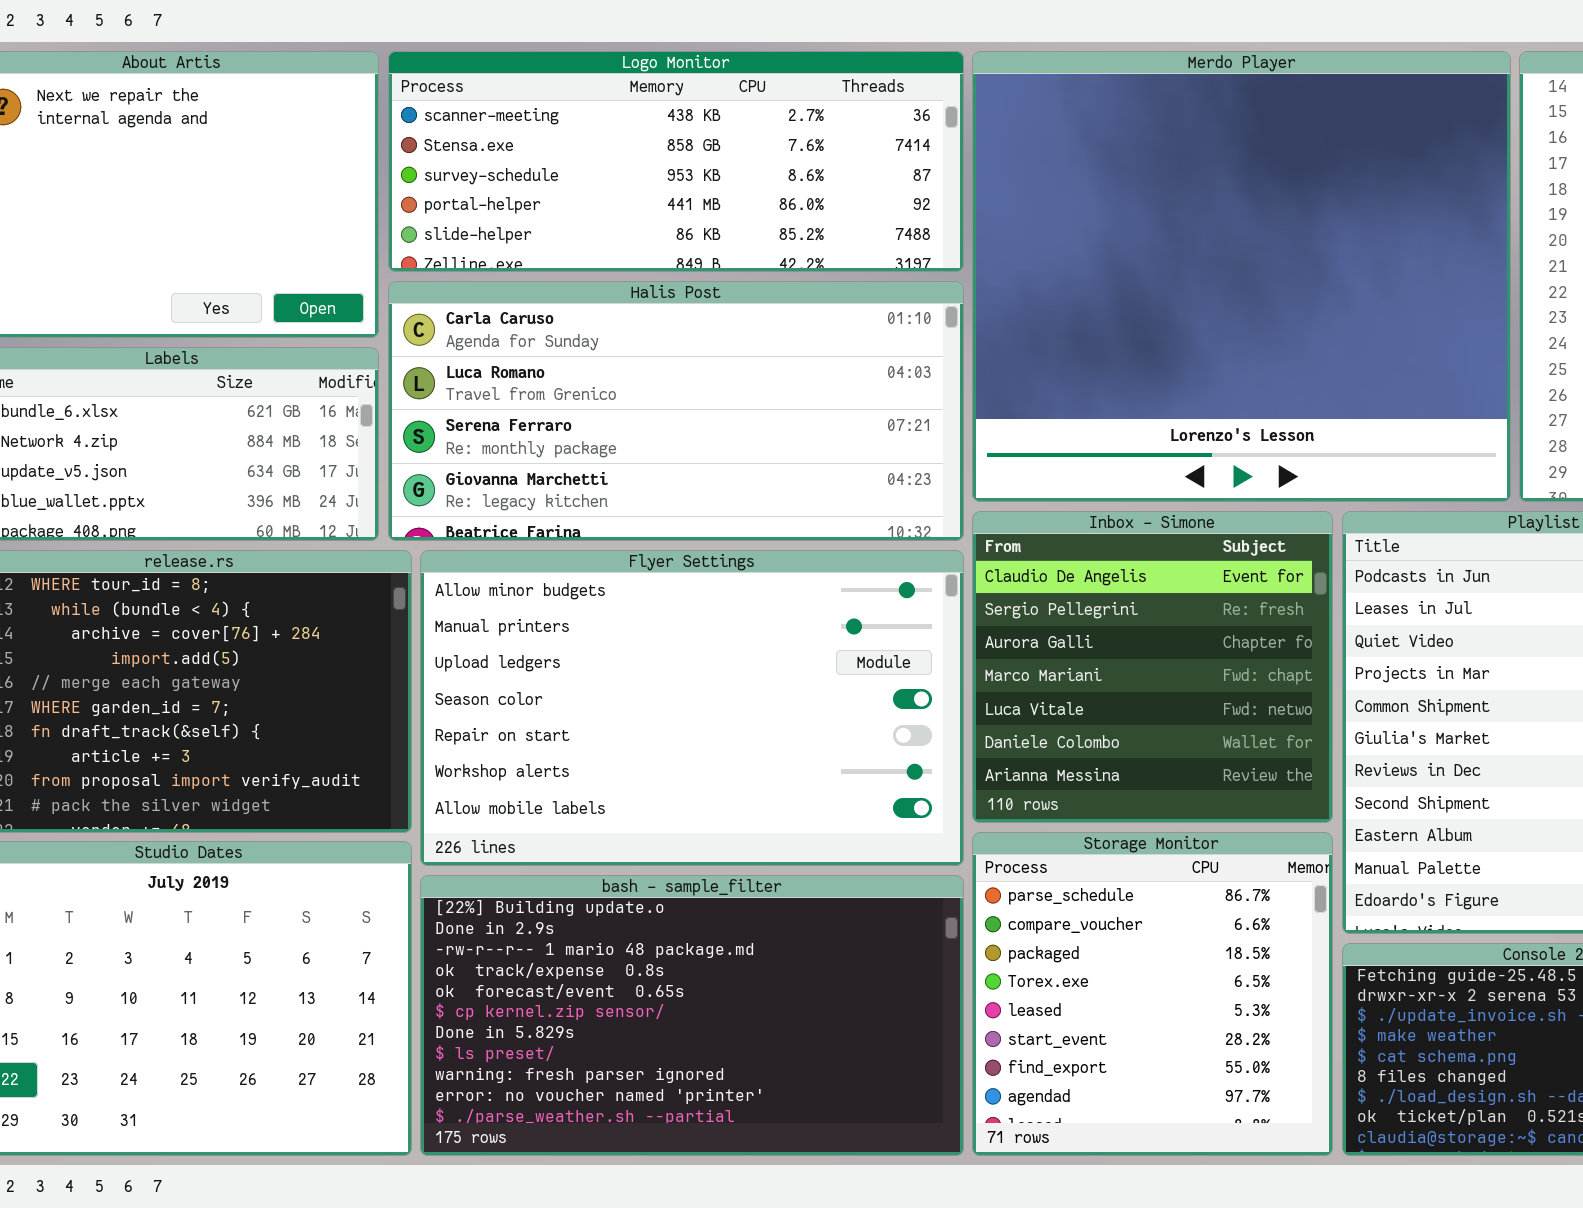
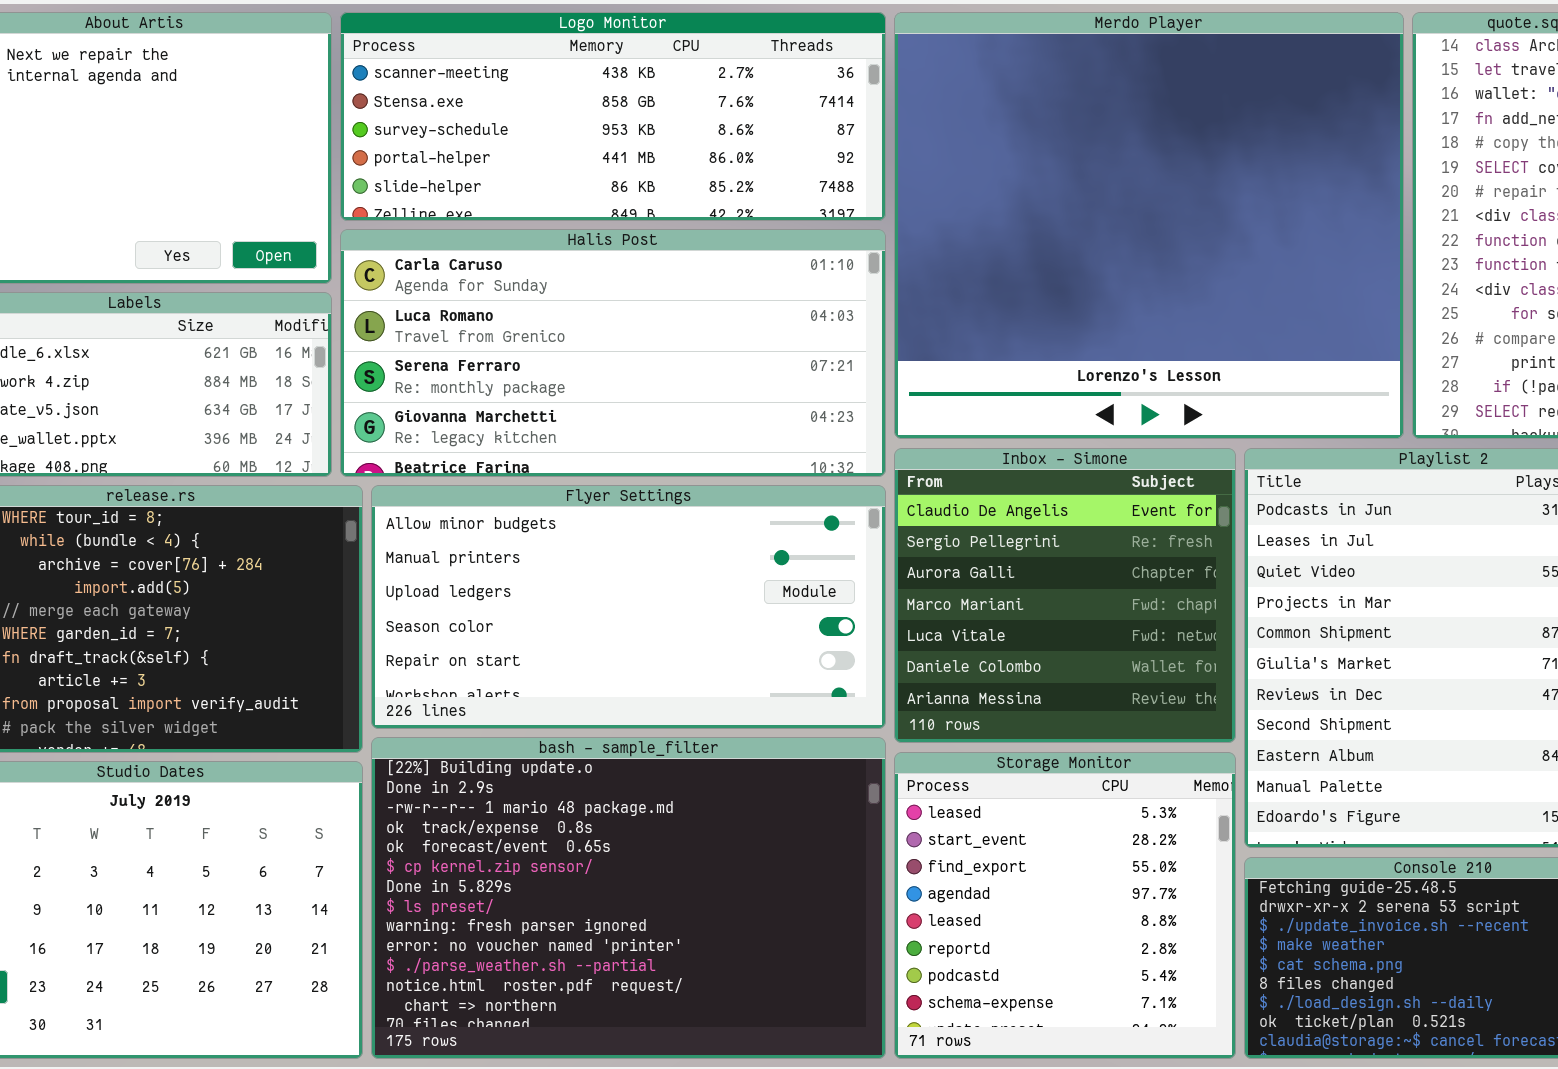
Flyer Settings: [420,550,964,866] -> [371,485,886,729], resized
Storage Monitor: [972,832,1333,1156] -> [894,752,1236,1059], scrolled down 4 rows
bash - sample_filter: [420,875,964,1156] -> [371,737,886,1059], resized

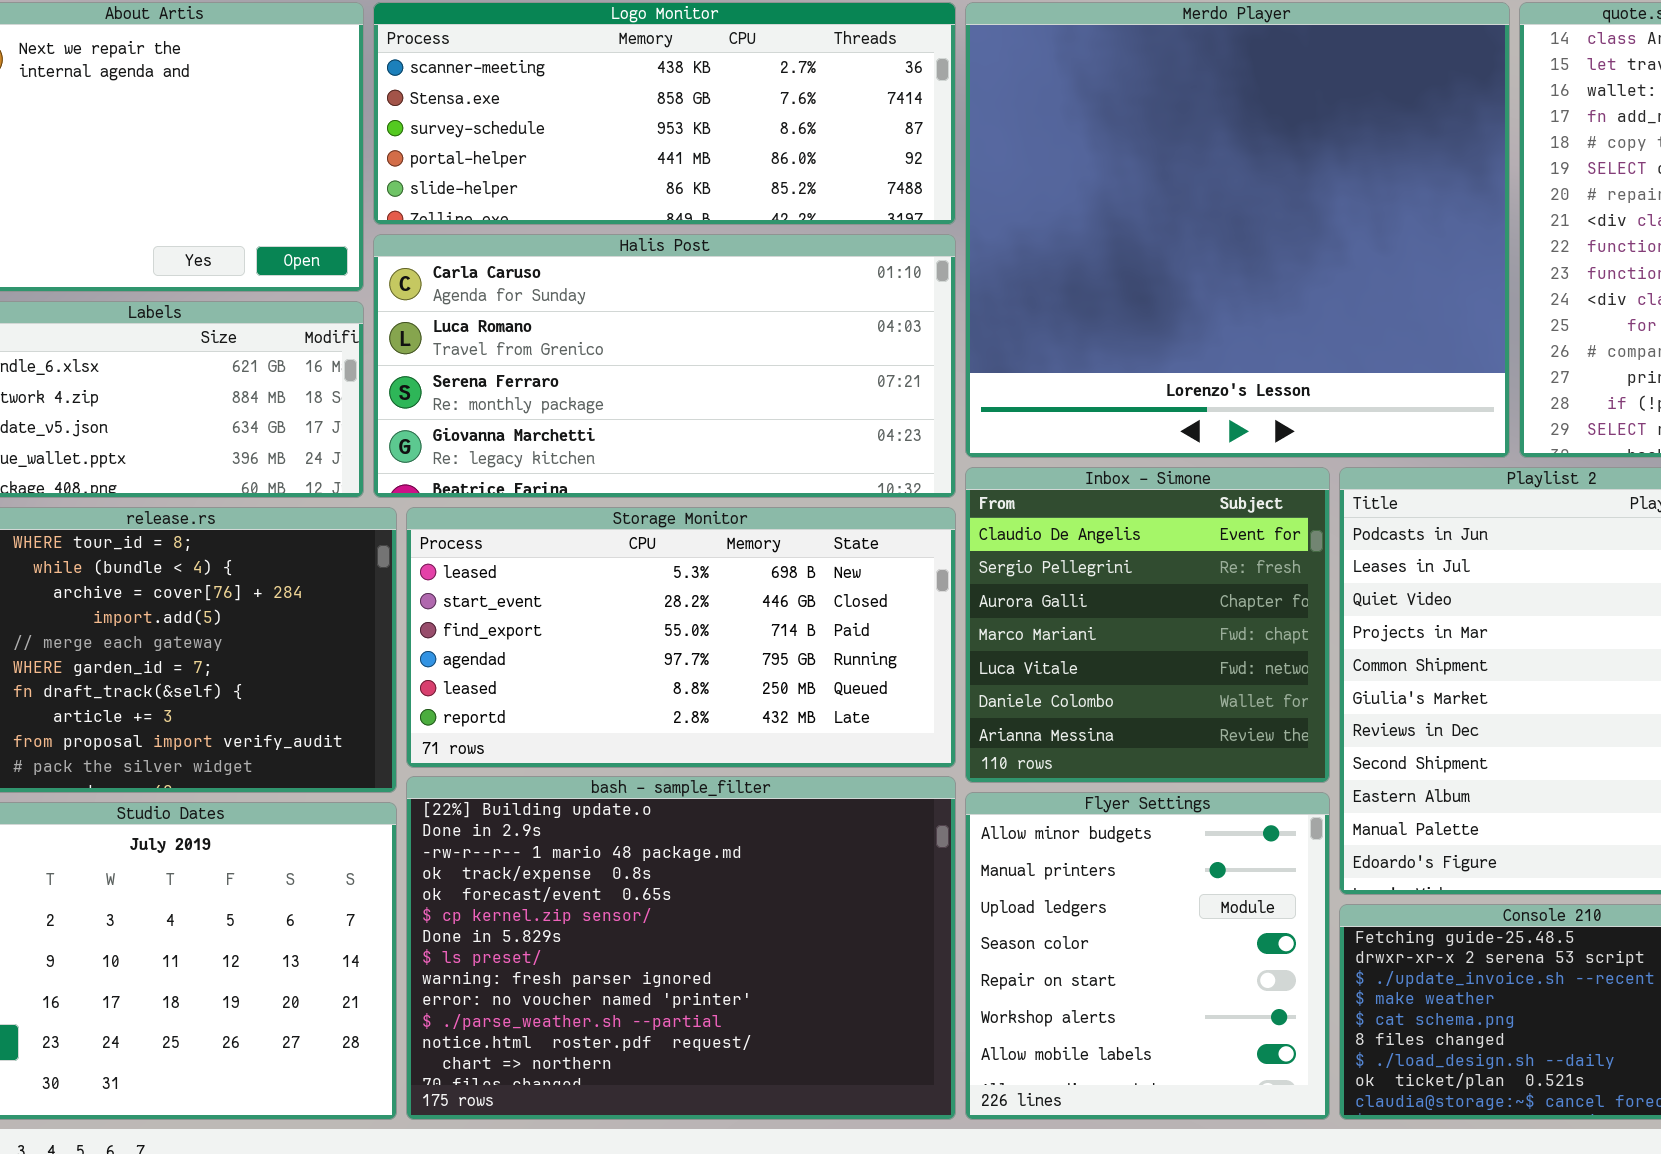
Flyer Settings: [371,485,886,729] -> [965,792,1330,1120], moved, resized
Storage Monitor: [894,752,1236,1059] -> [406,507,956,768], moved, resized

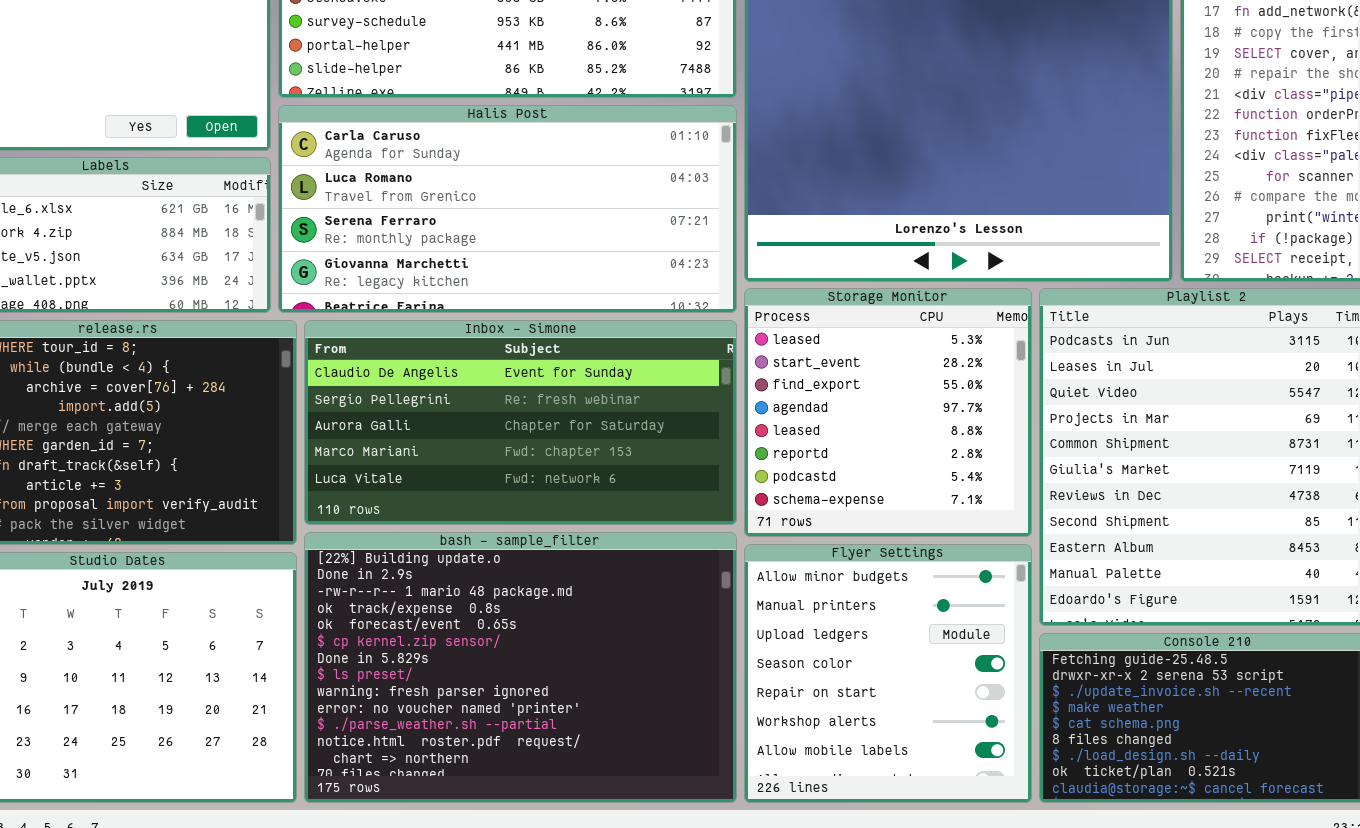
Inbox - Simone: [965,467,1330,783] -> [304,320,737,525], moved, resized
Storage Monitor: [406,507,956,768] -> [744,288,1032,537], moved, resized

